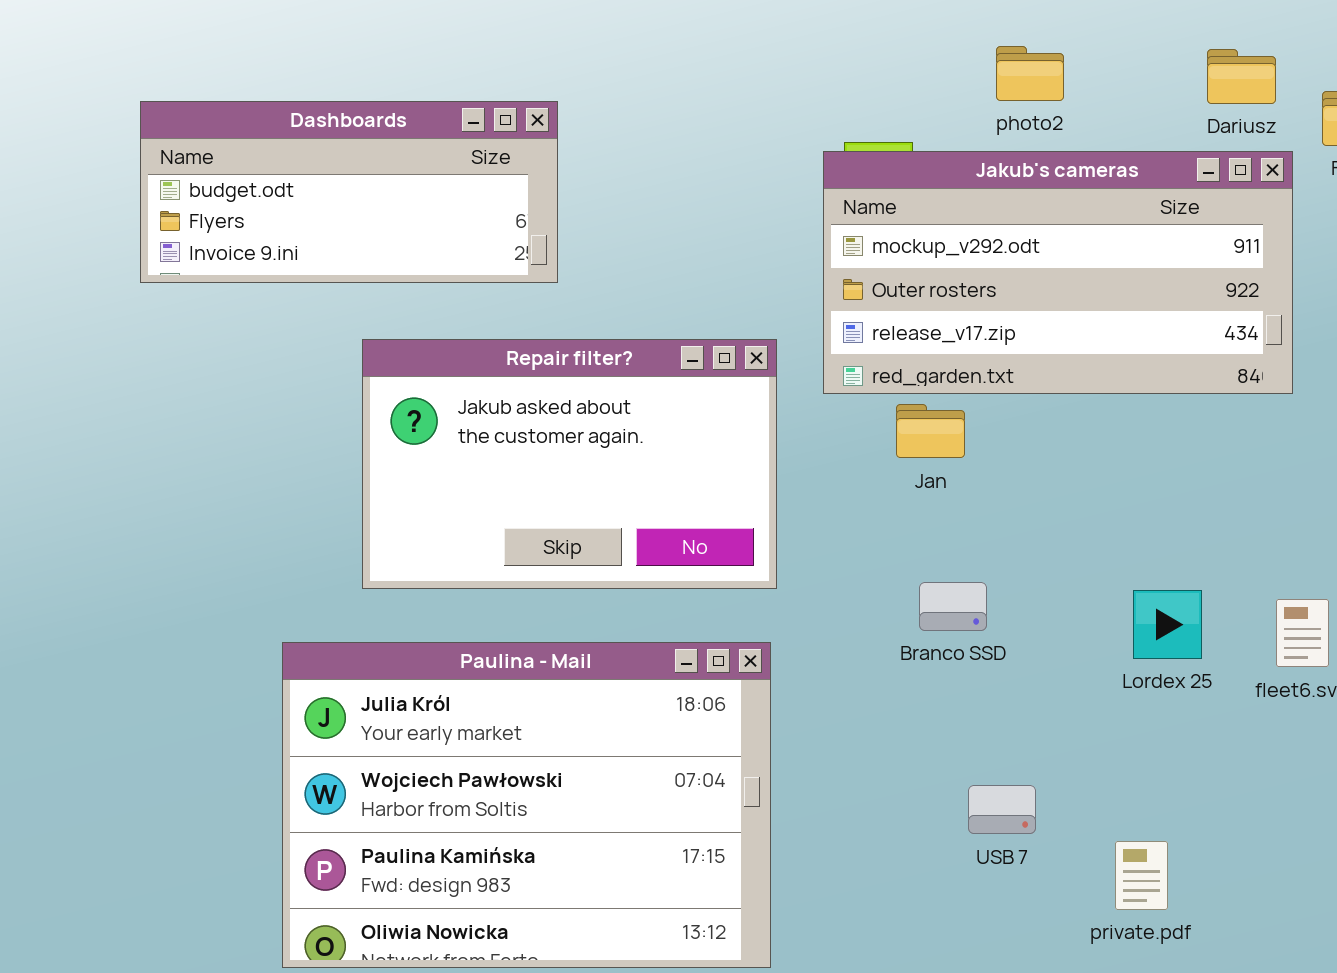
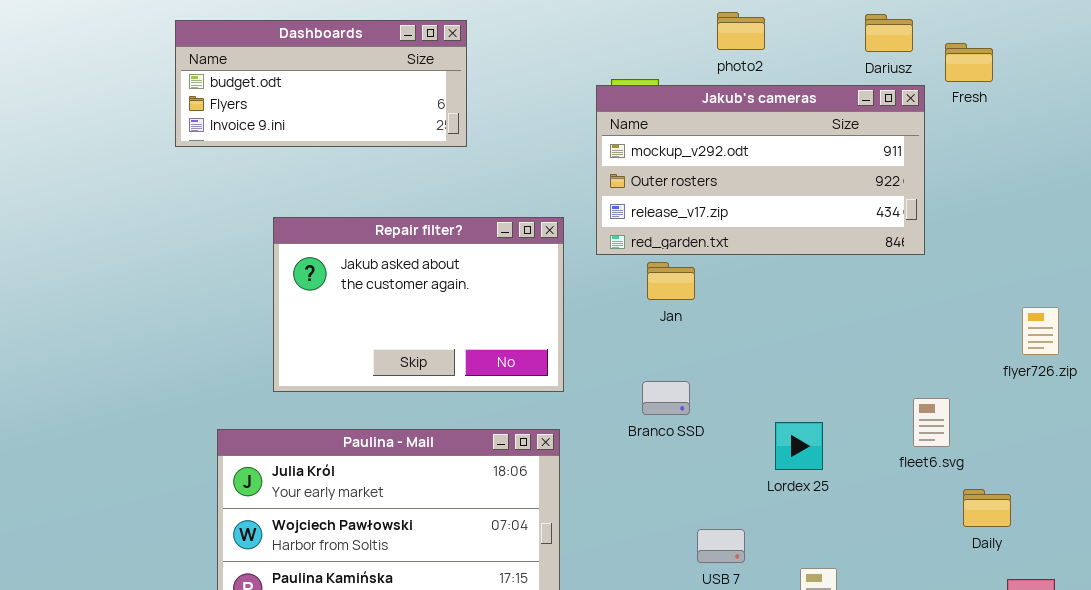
Dashboards: [140,101,558,283] -> [175,20,467,147], moved
Branco SSD: [919,582,987,631] -> [642,381,690,415], moved
Lordex 25: [1133,590,1202,659] -> [775,422,823,470], moved

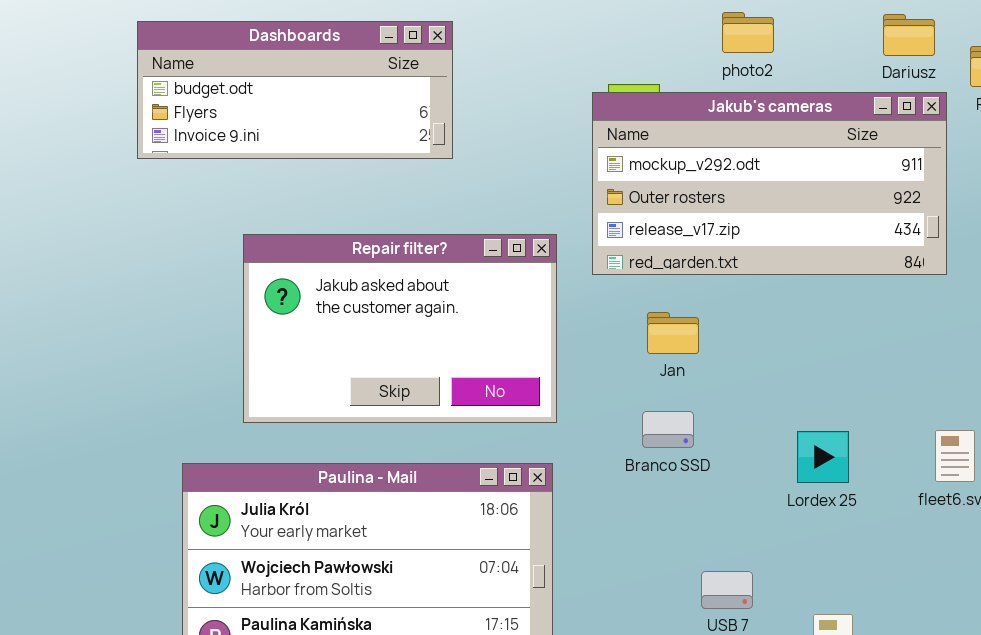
Jan: [647,262,695,300] -> [647,312,699,354], moved
Lordex 25: [775,422,823,470] -> [797,431,849,483], moved

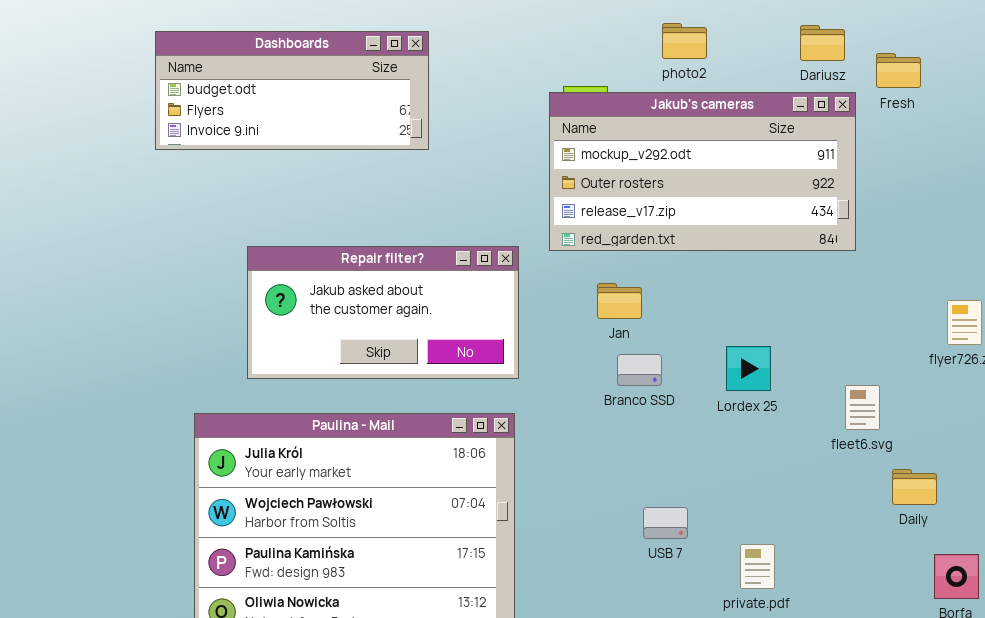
Repair filter?: [243,234,557,423] -> [247,246,519,379], resized
Branco SSD: [642,411,694,448] -> [617,354,662,386], moved
Lordex 25: [797,431,849,483] -> [726,346,771,391], moved

